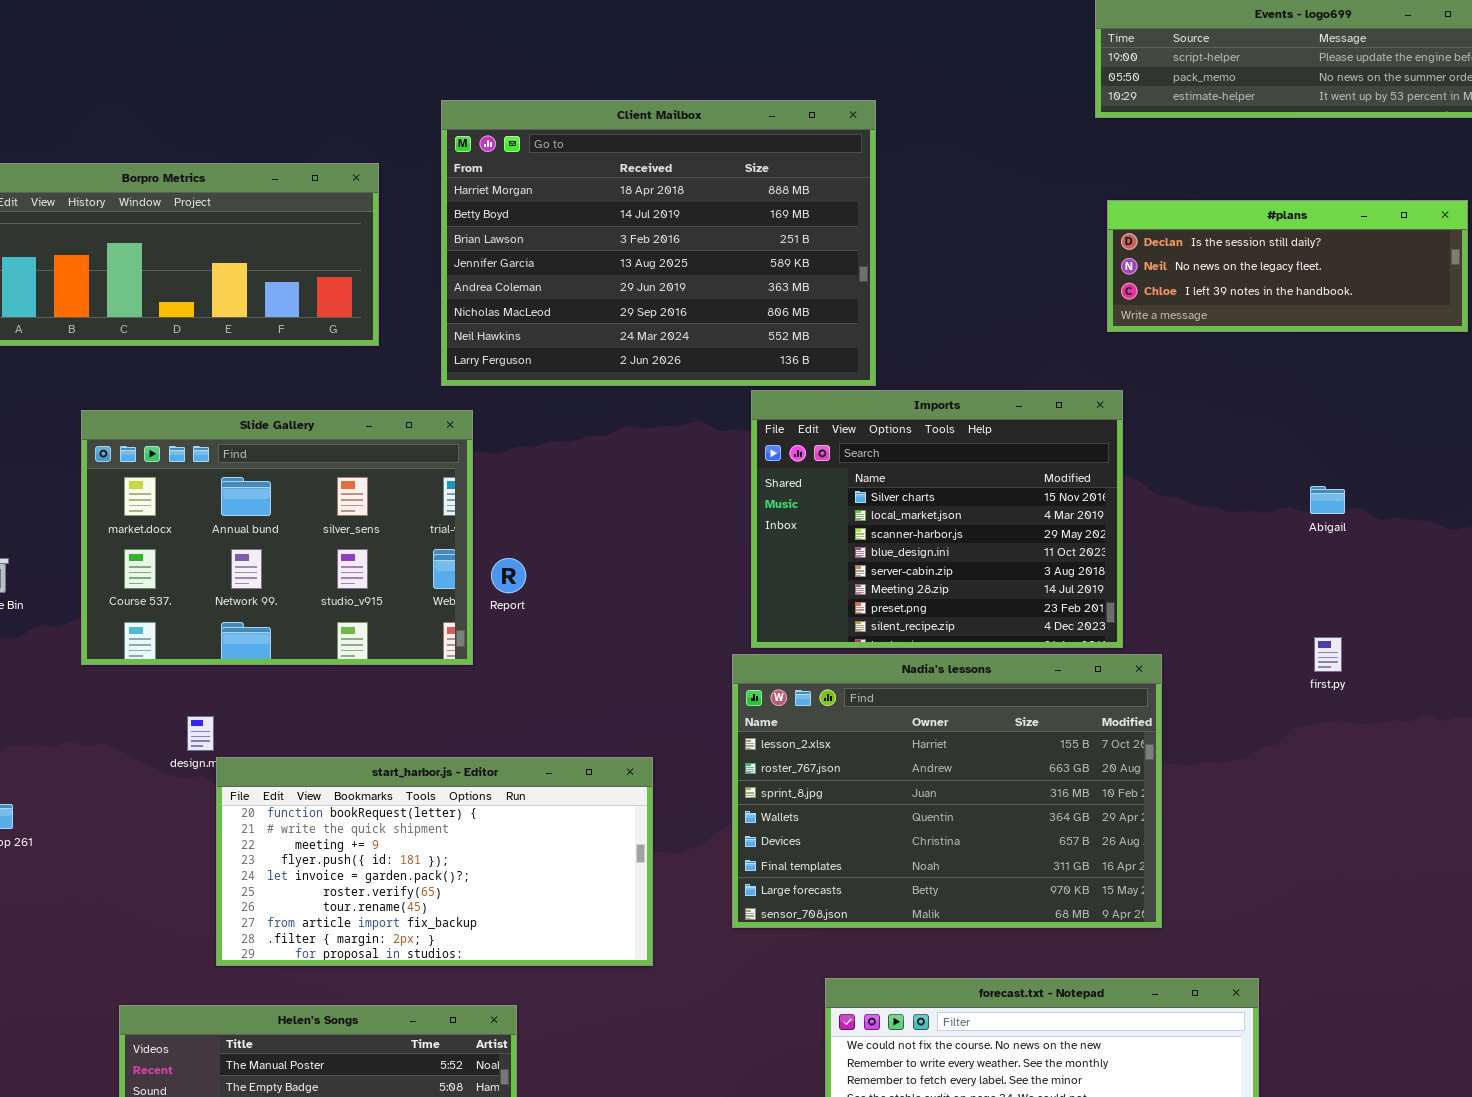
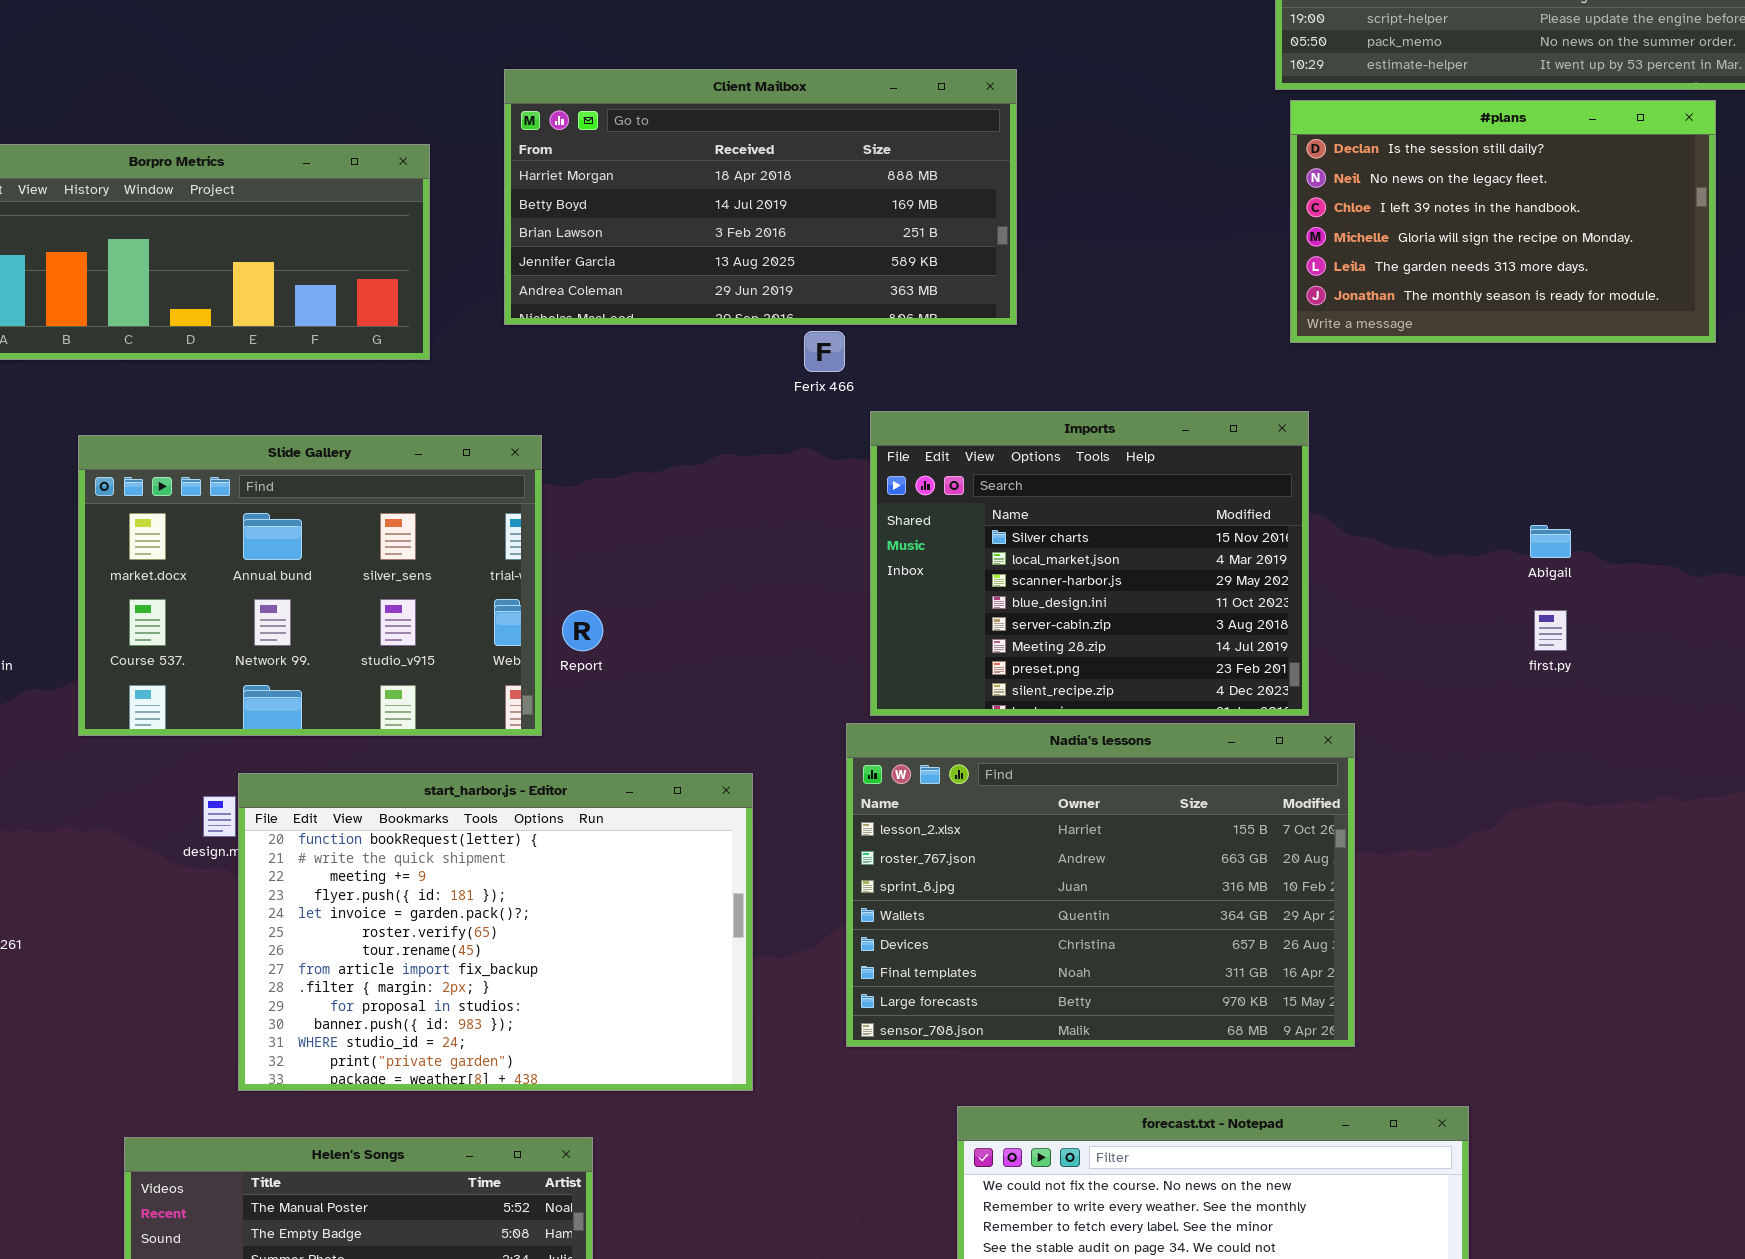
Client Mailbox: [441,100,876,386] -> [504,69,1017,325], resized
#plans: [1107,200,1468,332] -> [1290,100,1716,343], resized
first.py: [1314,637,1342,672] -> [1534,610,1567,651], moved
start_harbor.js - Editor: [216,757,653,966] -> [238,773,753,1091], resized

